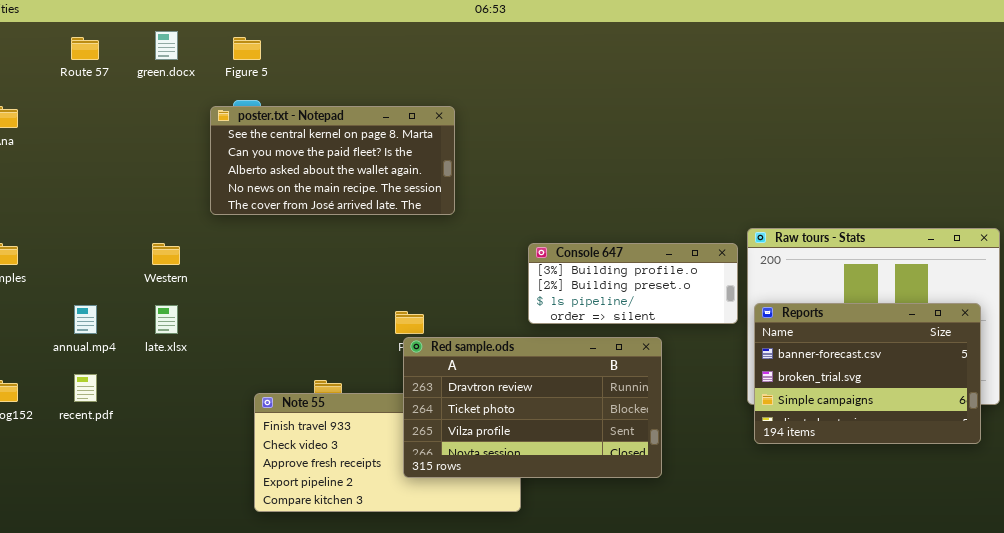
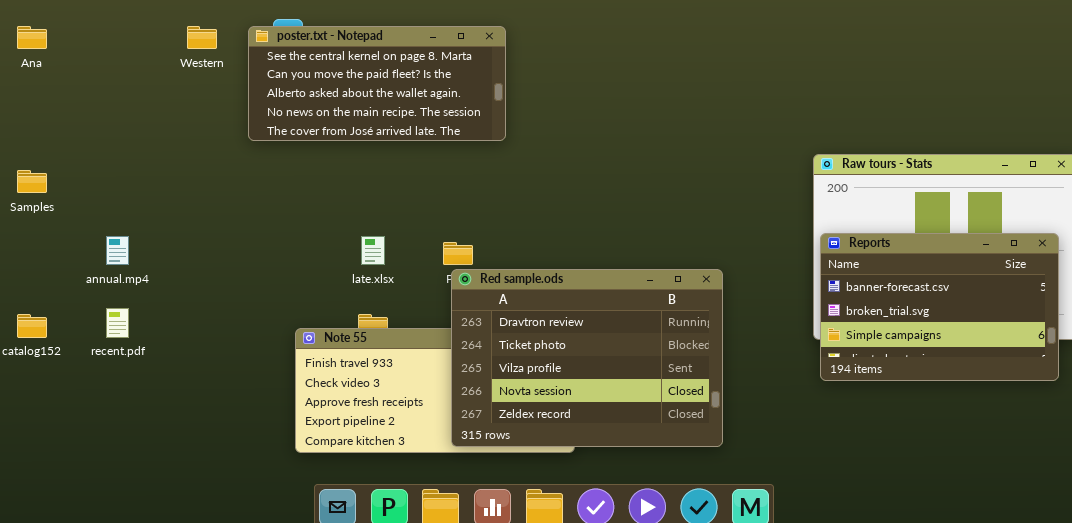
Western: [152,243,180,265] -> [187,26,217,49], moved
Console 647: [528,243,738,324] -> none, closed
late.xlsx: [155,305,178,334] -> [361,236,385,265], moved
Red sample.ods: [403,337,662,478] -> [451,269,723,447], resized

